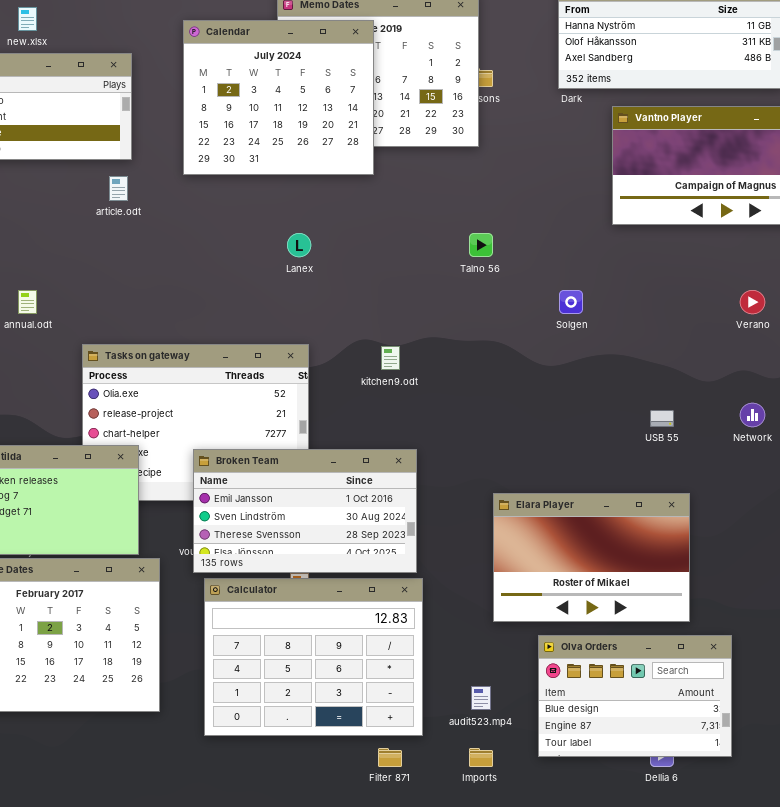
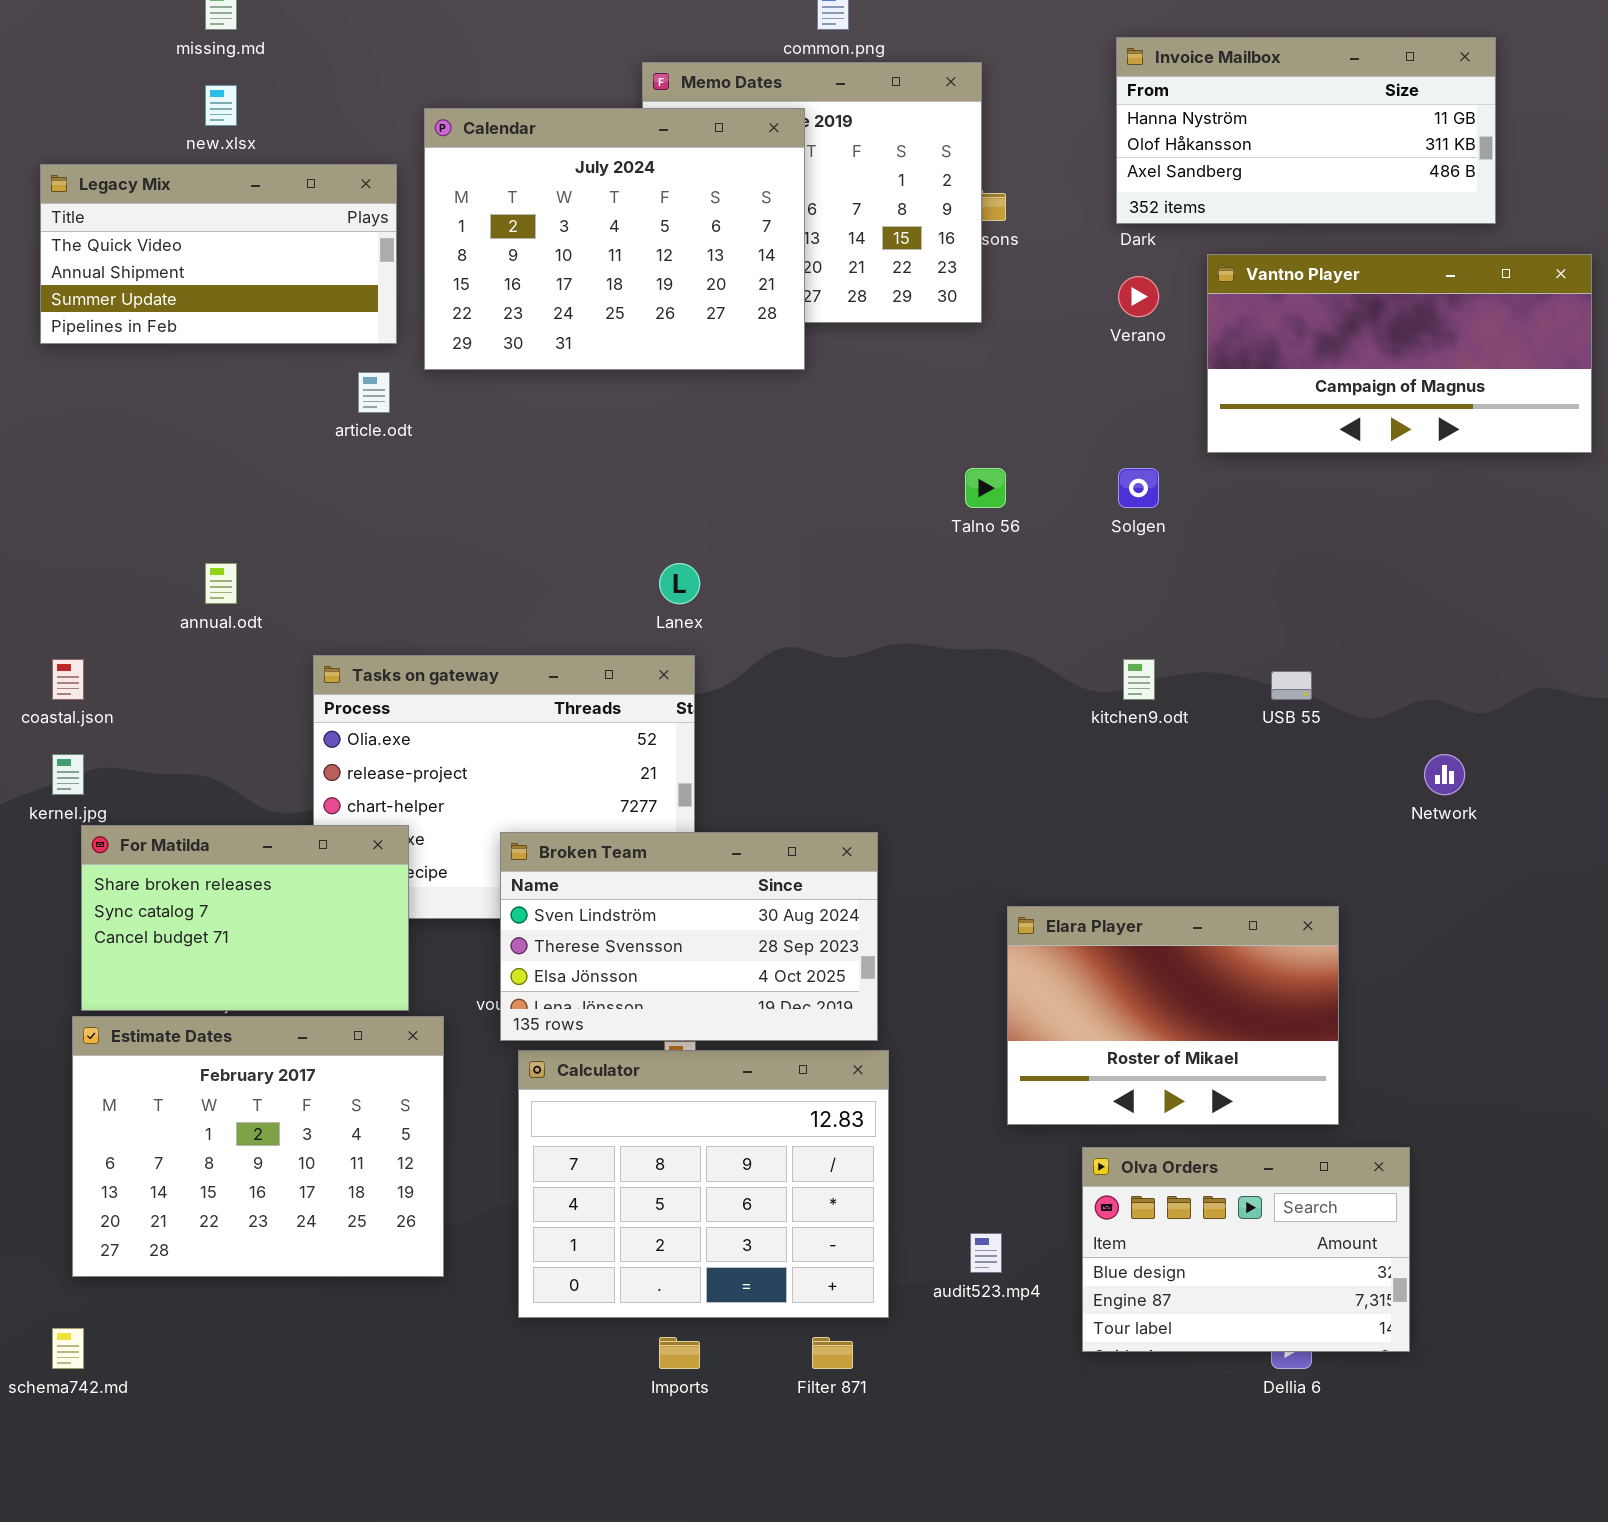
Calendar: [183,20,374,175] -> [424,108,805,370], resized
Lanex: [287,233,311,257] -> [659,563,700,604], moved
Solgen: [559,290,583,314] -> [1118,468,1159,508], moved
Verano: [740,290,765,314] -> [1118,276,1159,317], moved
kitchen9.odt: [381,346,400,370] -> [1123,659,1155,700], moved
USB 55: [650,410,674,427] -> [1271,671,1312,700], moved
Broken Team: [193,449,417,573] -> [500,832,878,1041], scrolled down 1 row
Imports: [469,748,493,767] -> [659,1337,700,1369], moved

